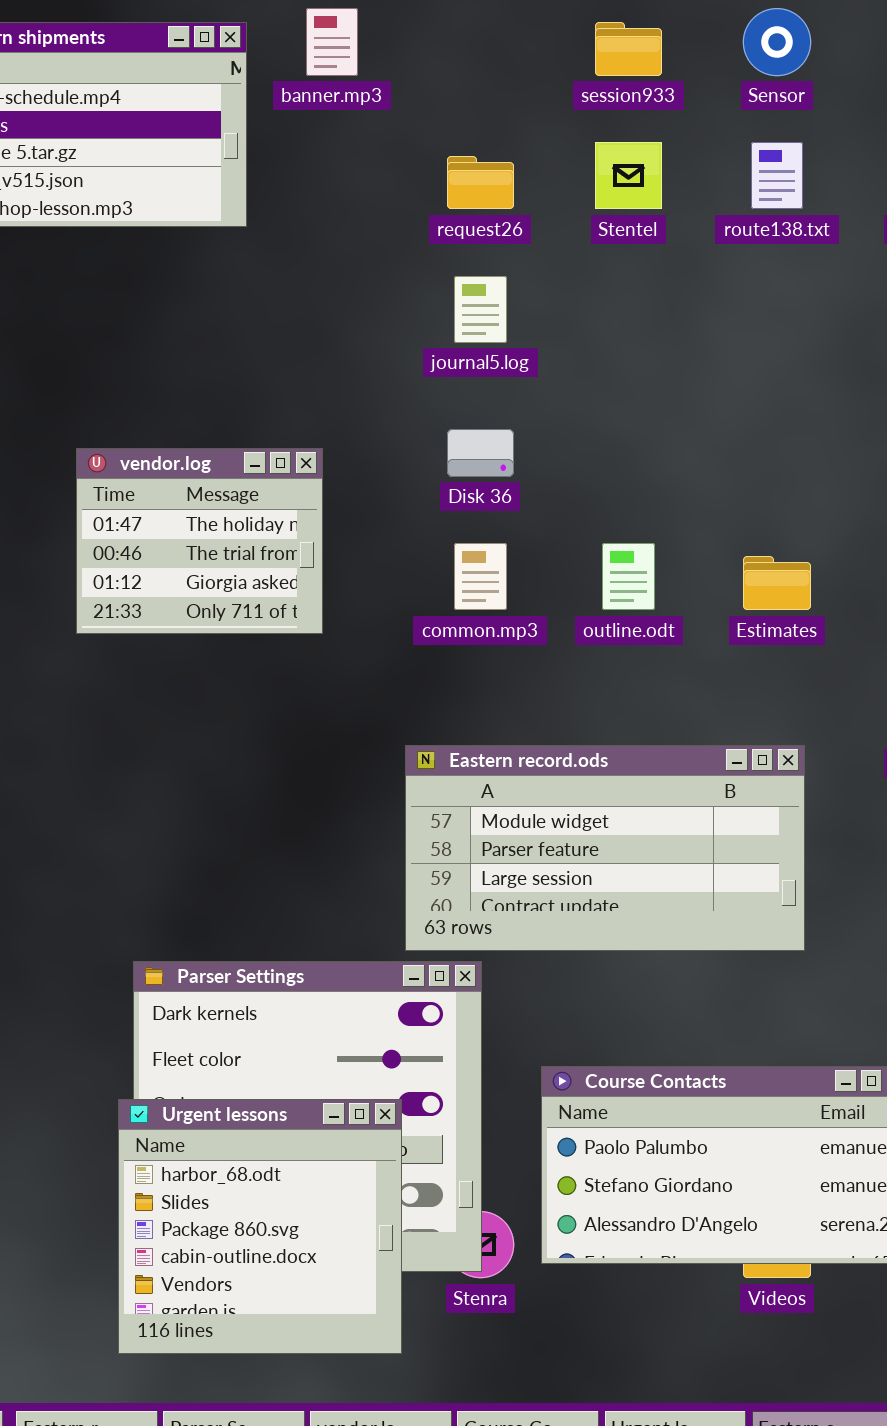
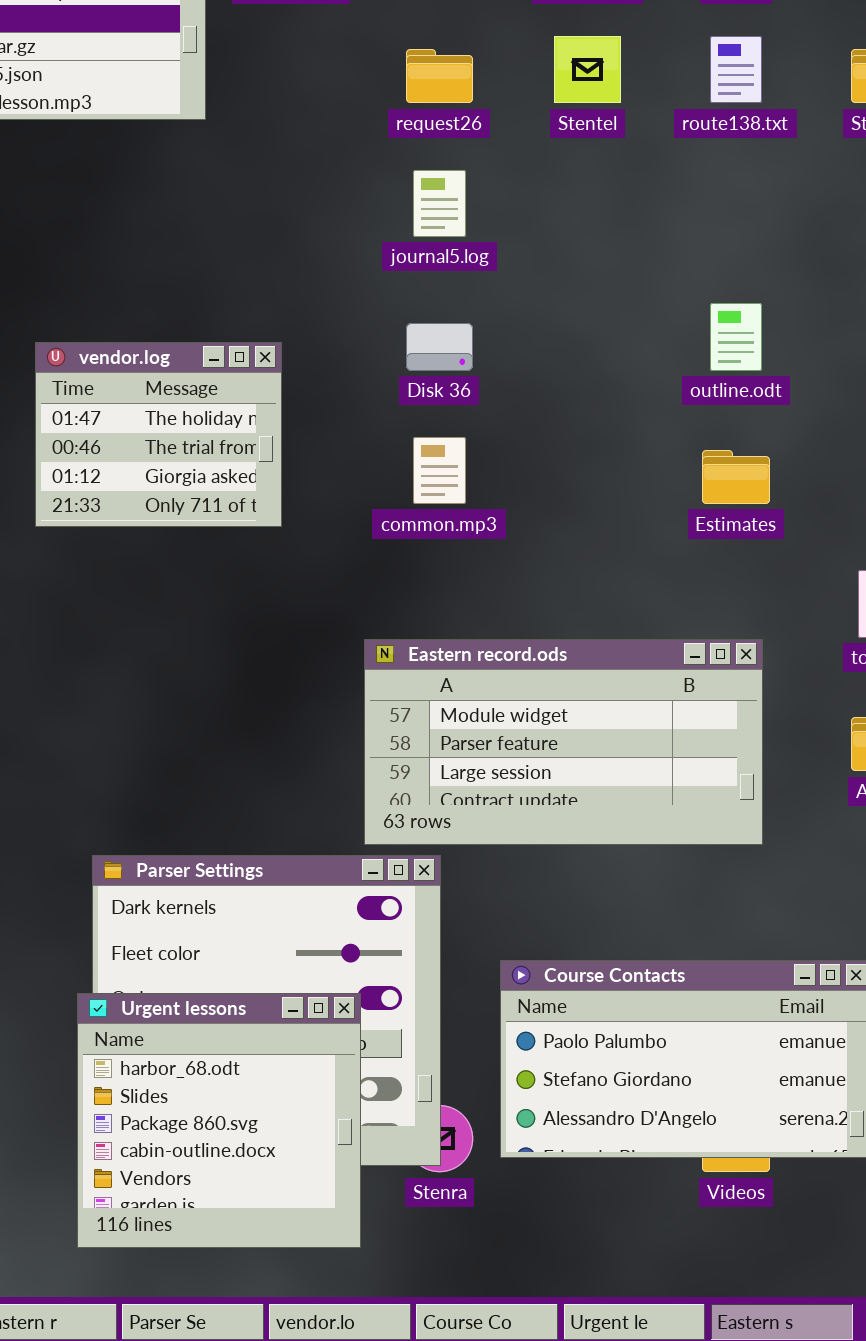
outline.odt: [602,543,655,610] -> [710,303,762,371], moved

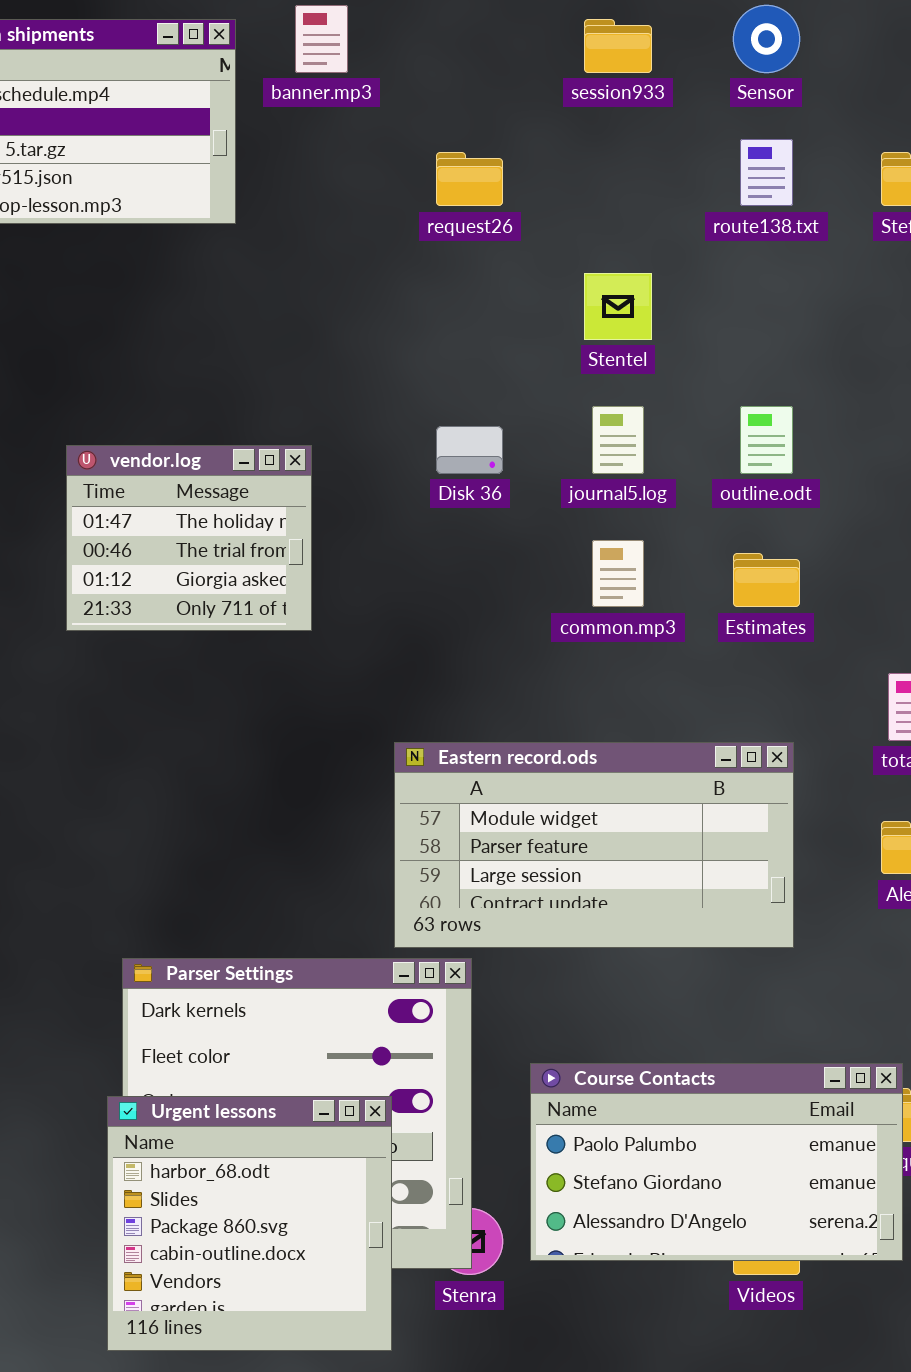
Stentel: [554,36,621,103] -> [584,273,652,340], moved
journal5.log: [413,170,466,237] -> [592,406,644,474], moved
common.mp3: [413,437,466,504] -> [592,540,644,607], moved

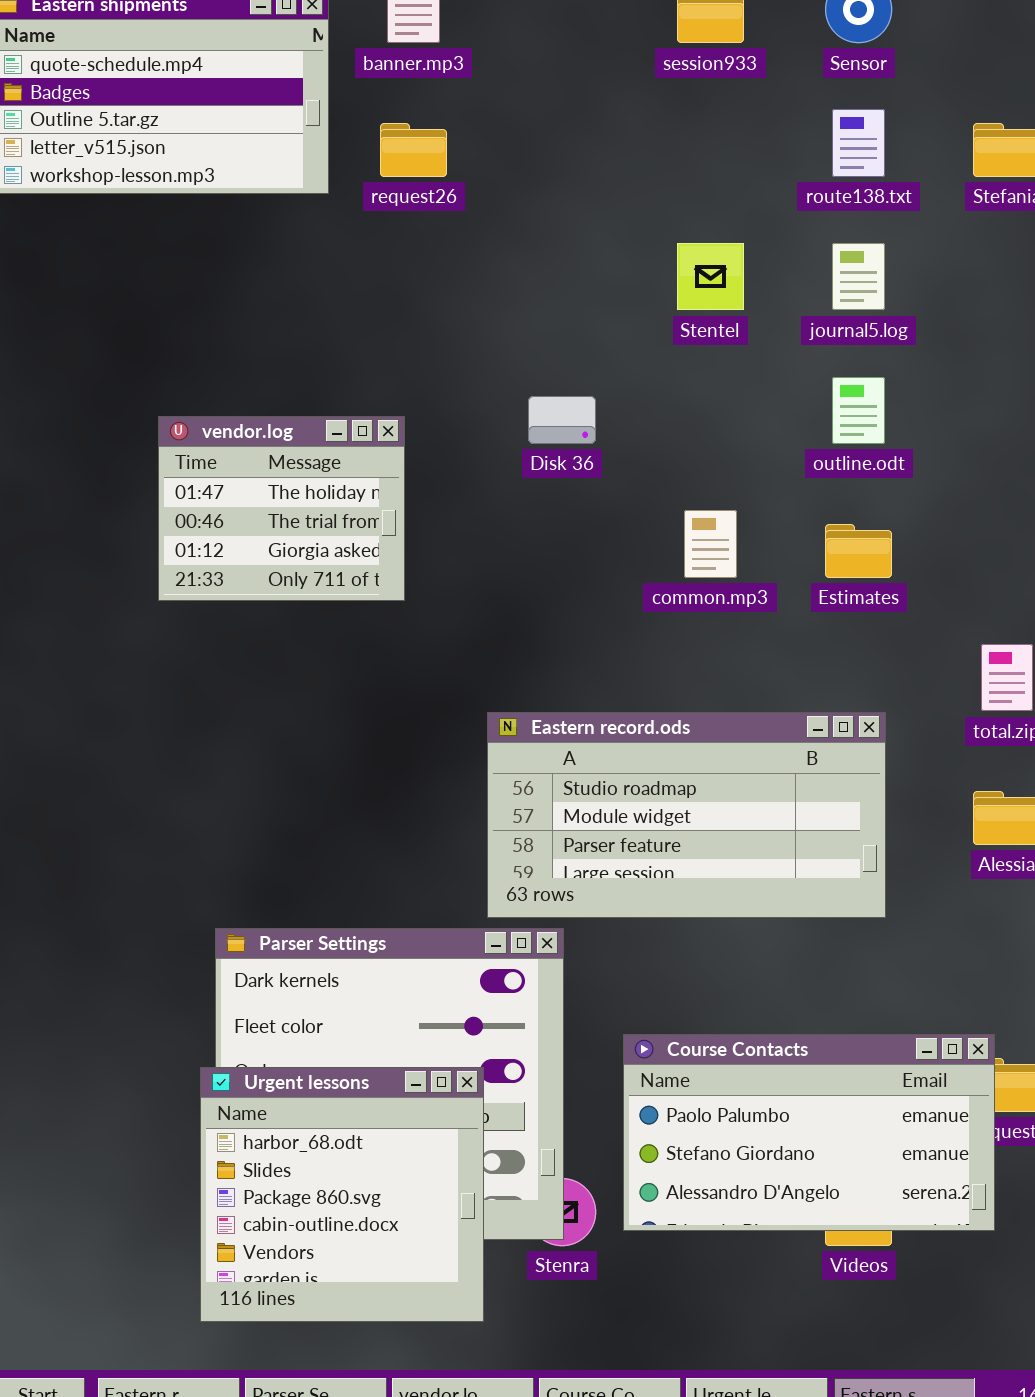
request26: [436,152,503,206] -> [380,123,447,177], moved
journal5.log: [592,406,644,474] -> [832,243,885,310], moved
Eastern record.ods: [394,742,794,948] -> [487,712,886,918], scrolled up 1 row

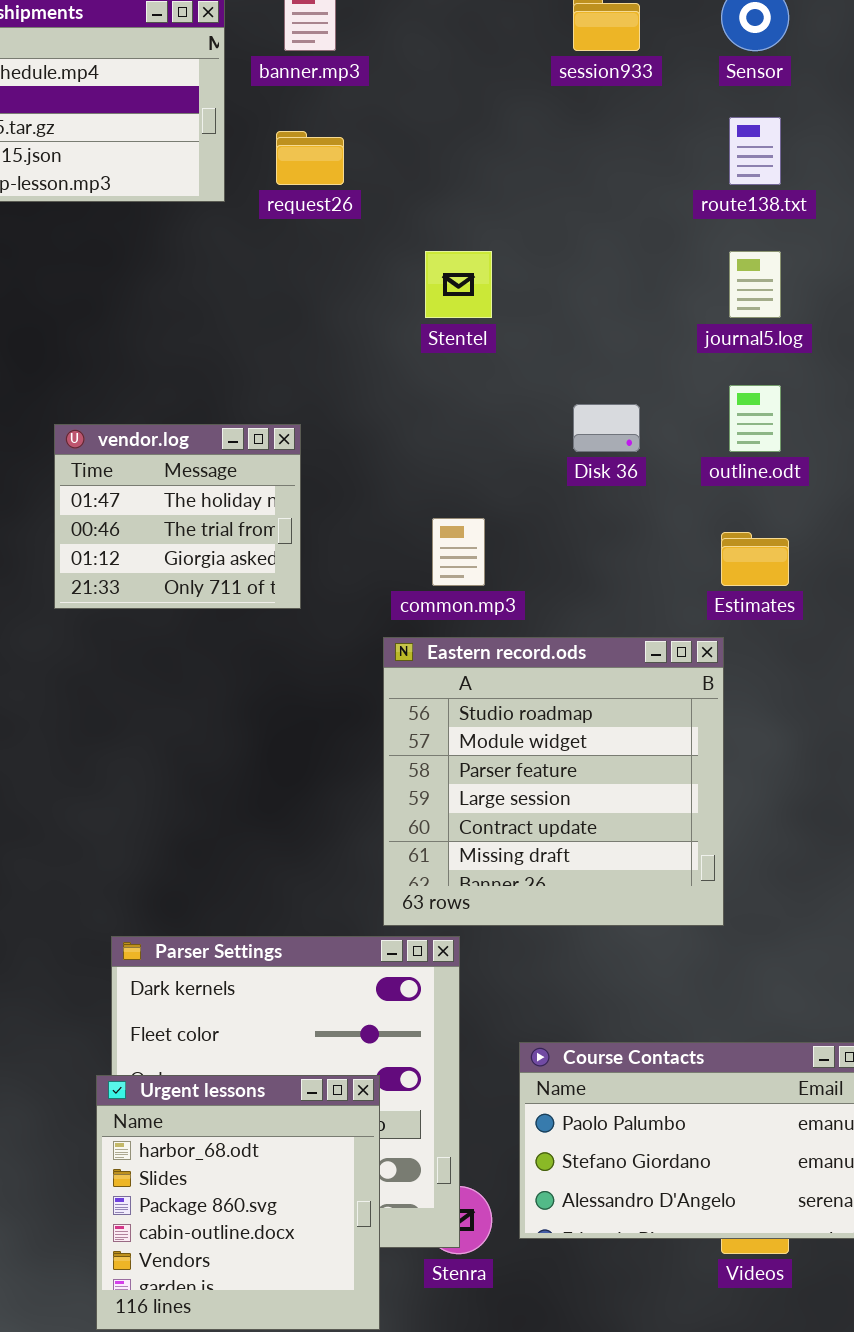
Stentel: [677,243,744,310] -> [425,251,492,318], moved
Disk 36: [528,396,596,444] -> [573,404,640,452], moved
common.mp3: [684,510,737,578] -> [432,518,485,586], moved
Eastern record.ods: [487,712,886,918] -> [383,637,724,926], resized

